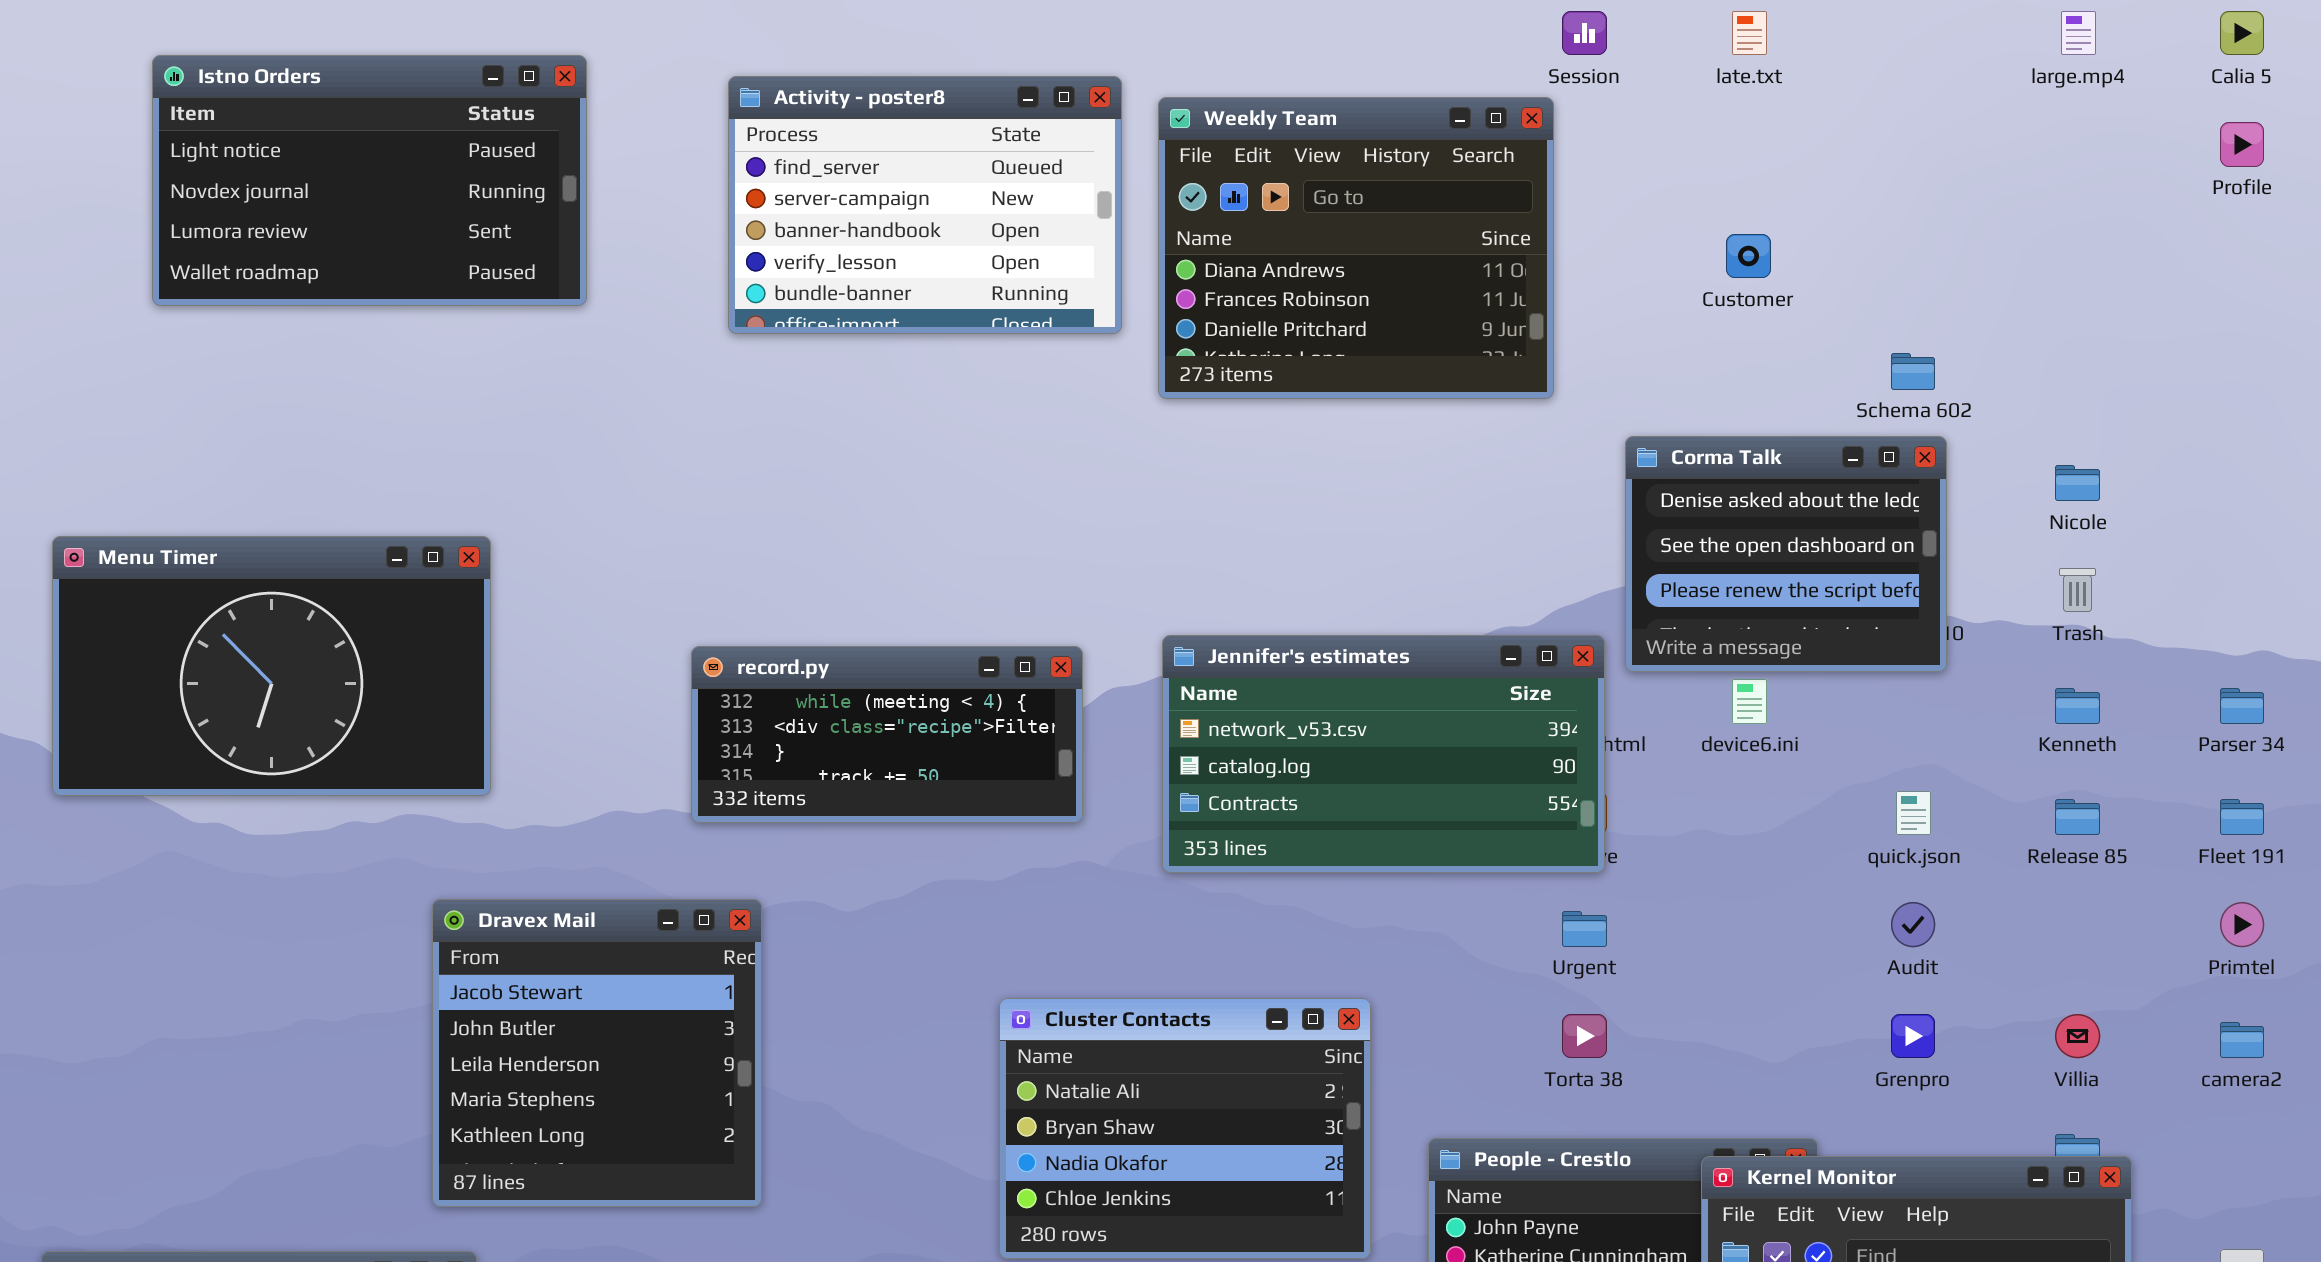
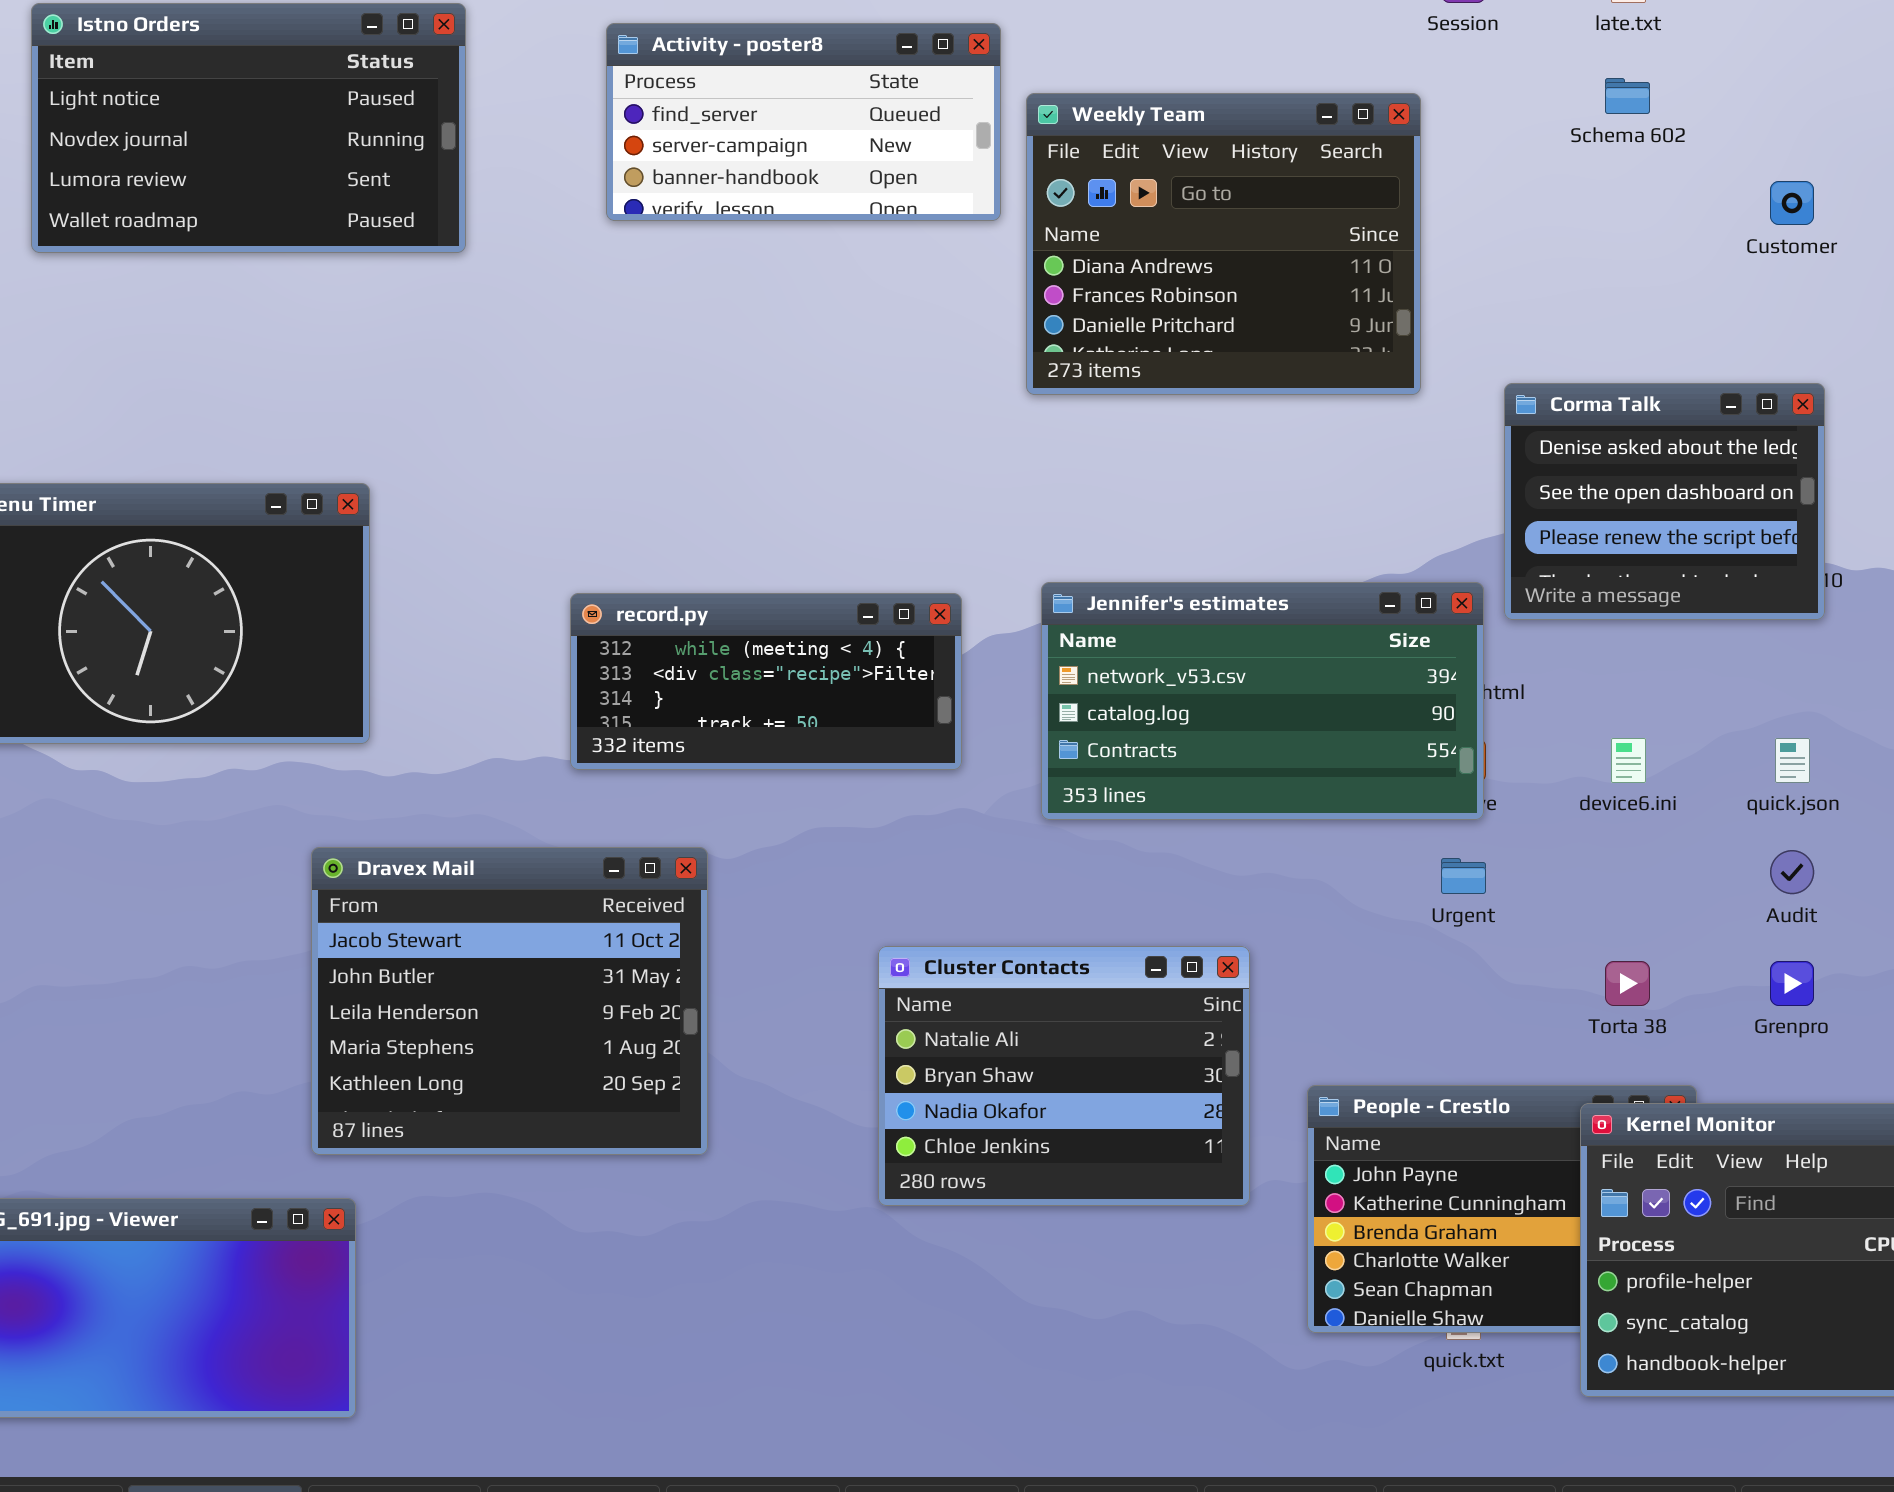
Activity - poster8: [728,76,1122,334] -> [606,23,1001,221], resized
Weekly Team: [1158,97,1554,399] -> [1026,93,1421,395], moved
Customer: [1726,234,1771,278] -> [1770,181,1814,225], moved
Schema 602: [1891,353,1935,390] -> [1605,78,1650,114], moved
device6.ini: [1732,679,1767,724] -> [1611,738,1646,783], moved
Dravex Mail: [432,899,762,1207] -> [311,847,708,1155], resized
Torta 38: [1562,1014,1607,1058] -> [1605,961,1650,1006], moved

